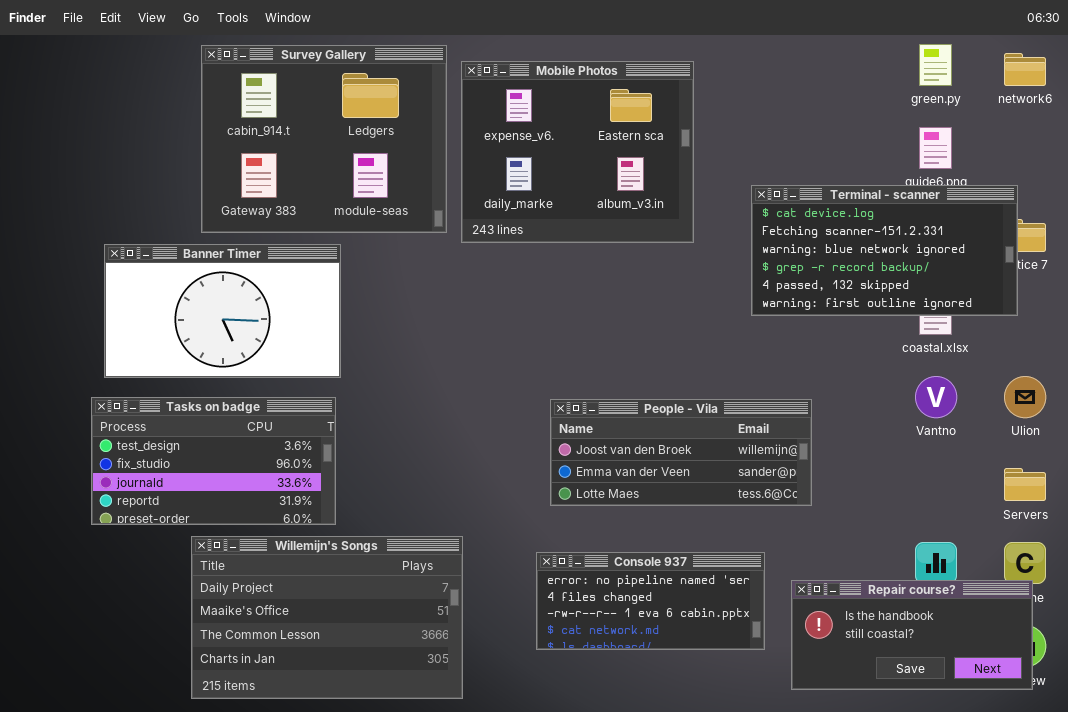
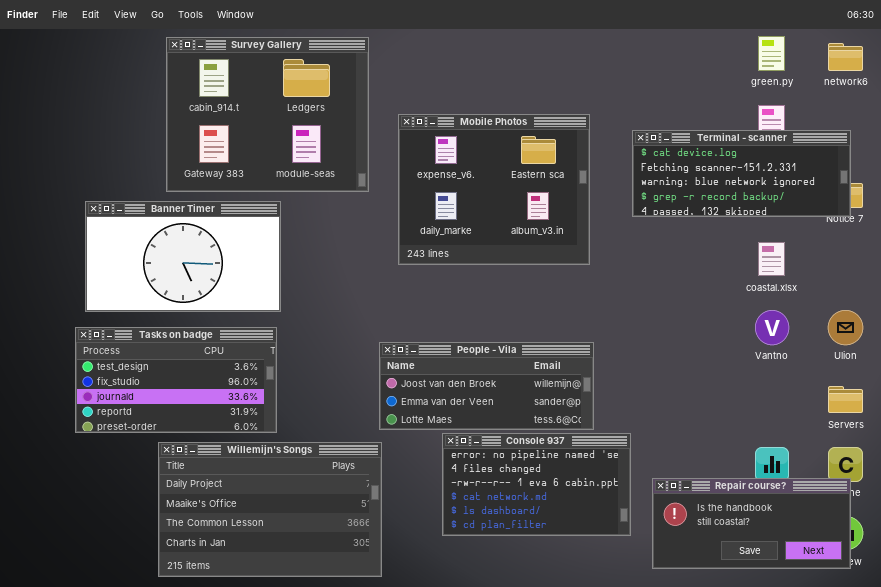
Mobile Photos: [461,61,694,243] -> [398,114,590,265], moved
Terminal - scanner: [751,185,1018,316] -> [632,130,851,217], moved, resized
People - Vila: [550,399,812,506] -> [379,342,594,430], moved
Console 937: [536,552,765,650] -> [442,433,631,536], resized

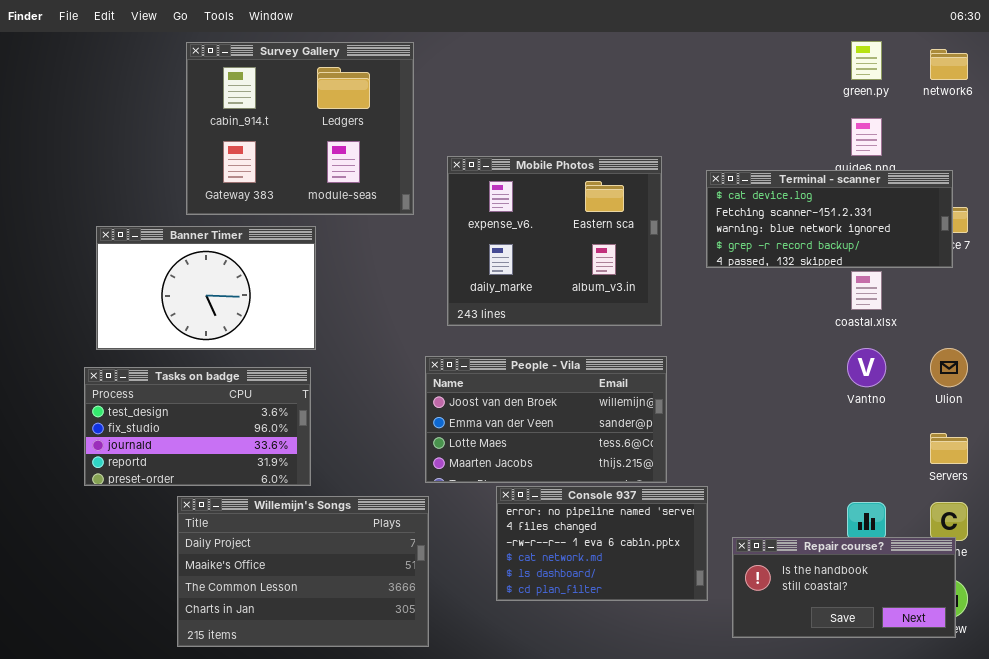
Mobile Photos: [398,114,590,265] -> [447,156,662,326], moved
Terminal - scanner: [632,130,851,217] -> [706,170,953,268], moved
People - Vila: [379,342,594,430] -> [425,356,667,483], resized

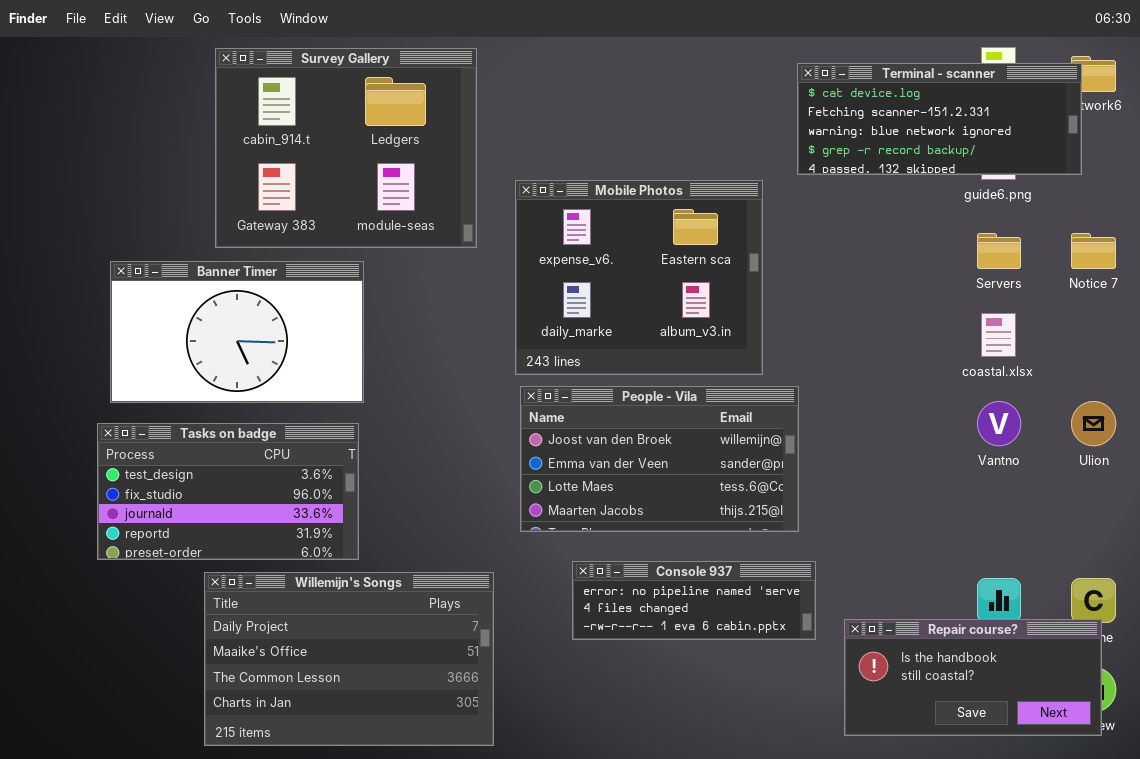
Terminal - scanner: [706,170,953,268] -> [797,63,1082,175], moved
People - Vila: [425,356,667,483] -> [520,386,799,532], moved
Servers: [930,433,968,464] -> [977,233,1021,269], moved
Console 937: [496,486,708,601] -> [572,561,816,640], resized

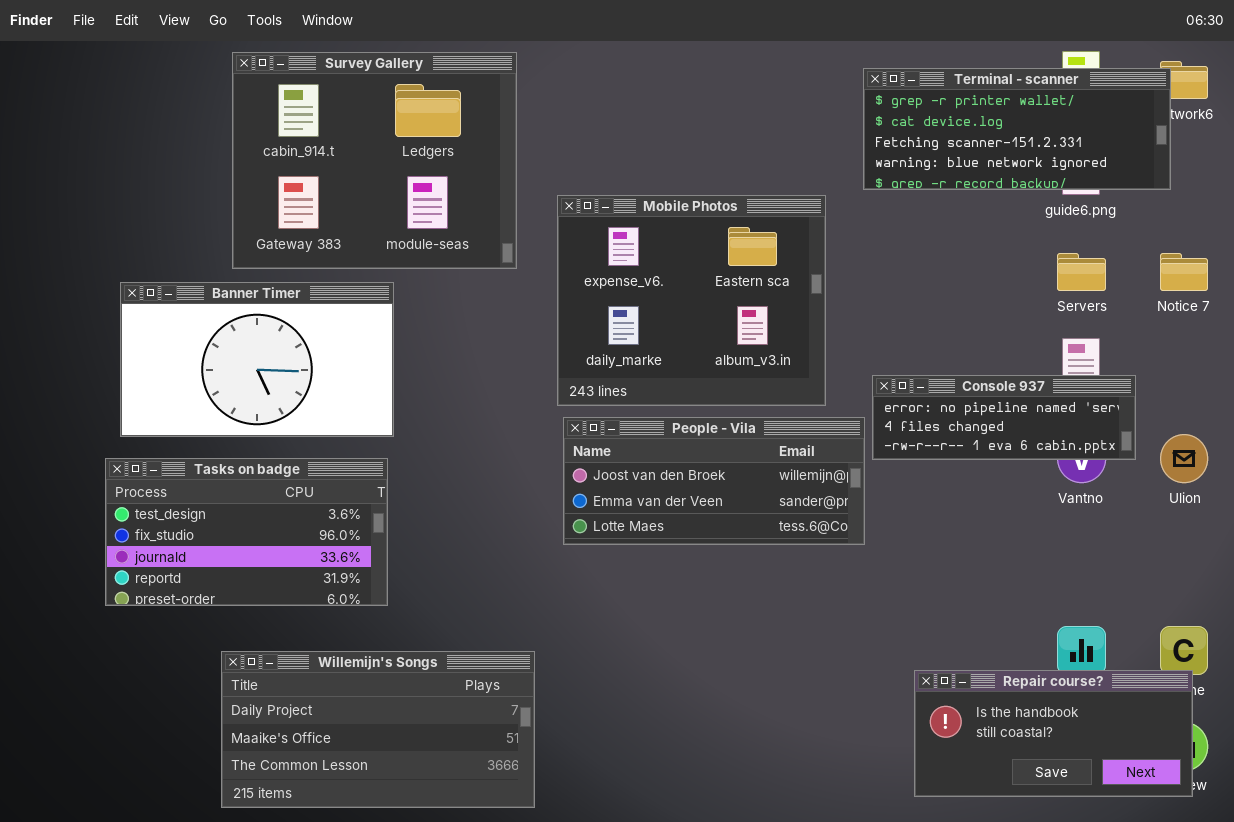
Terminal - scanner: [797,63,1082,175] -> [863,68,1171,190], scrolled up 1 row
People - Vila: [520,386,799,532] -> [563,417,865,545], resized
Console 937: [572,561,816,640] -> [872,375,1136,460], moved
Willemijn's Songs: [204,572,494,746] -> [221,651,535,808], resized

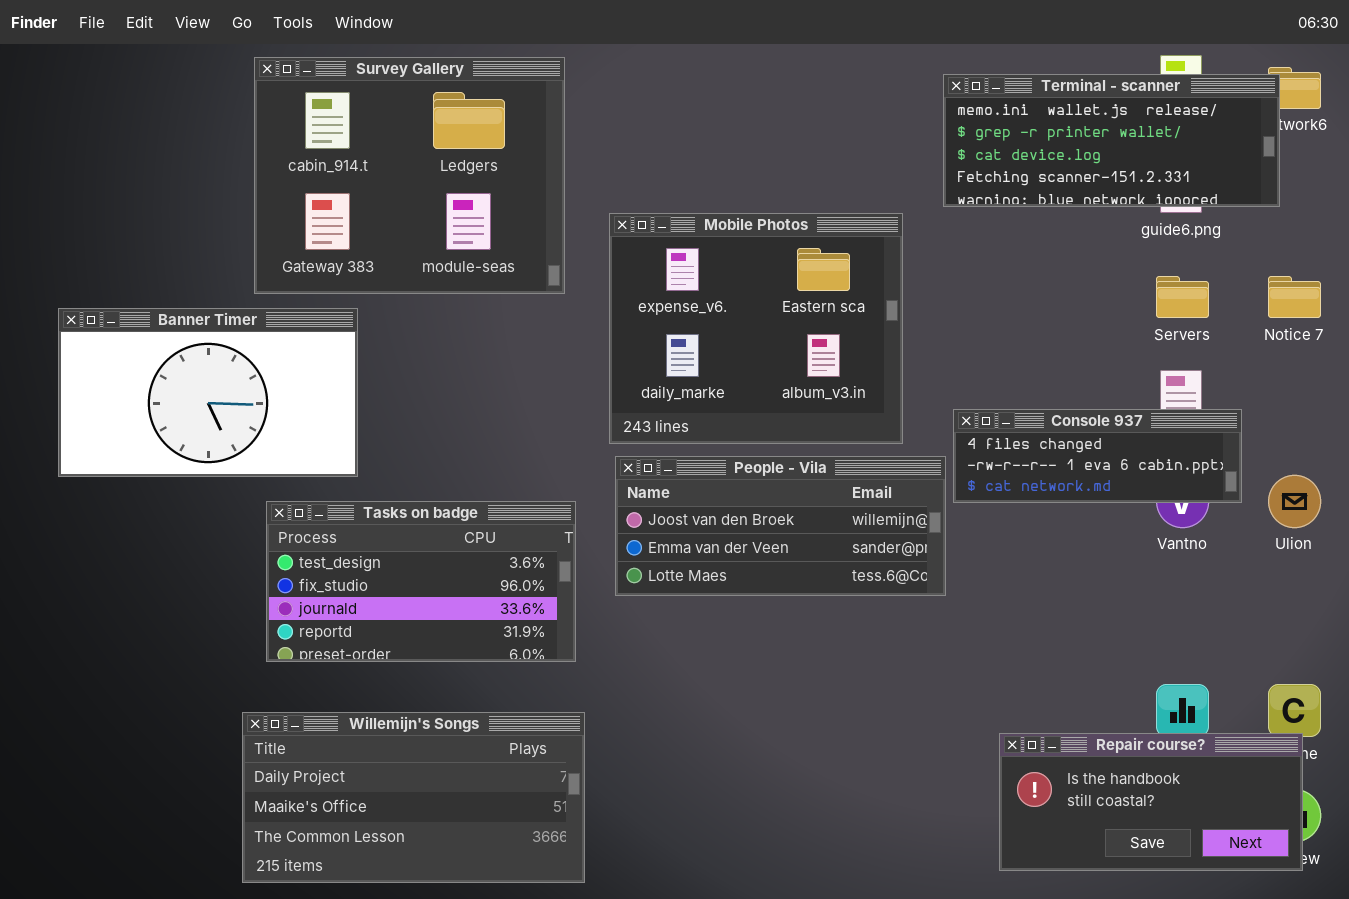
Terminal - scanner: [863,68,1171,190] -> [943,74,1280,207], scrolled up 1 row
Banner Timer: [120,282,394,437] -> [58,308,358,477], moved
Console 937: [872,375,1136,460] -> [953,409,1242,503], scrolled down 1 row
Tasks on badge: [105,458,388,606] -> [266,501,576,662], moved

